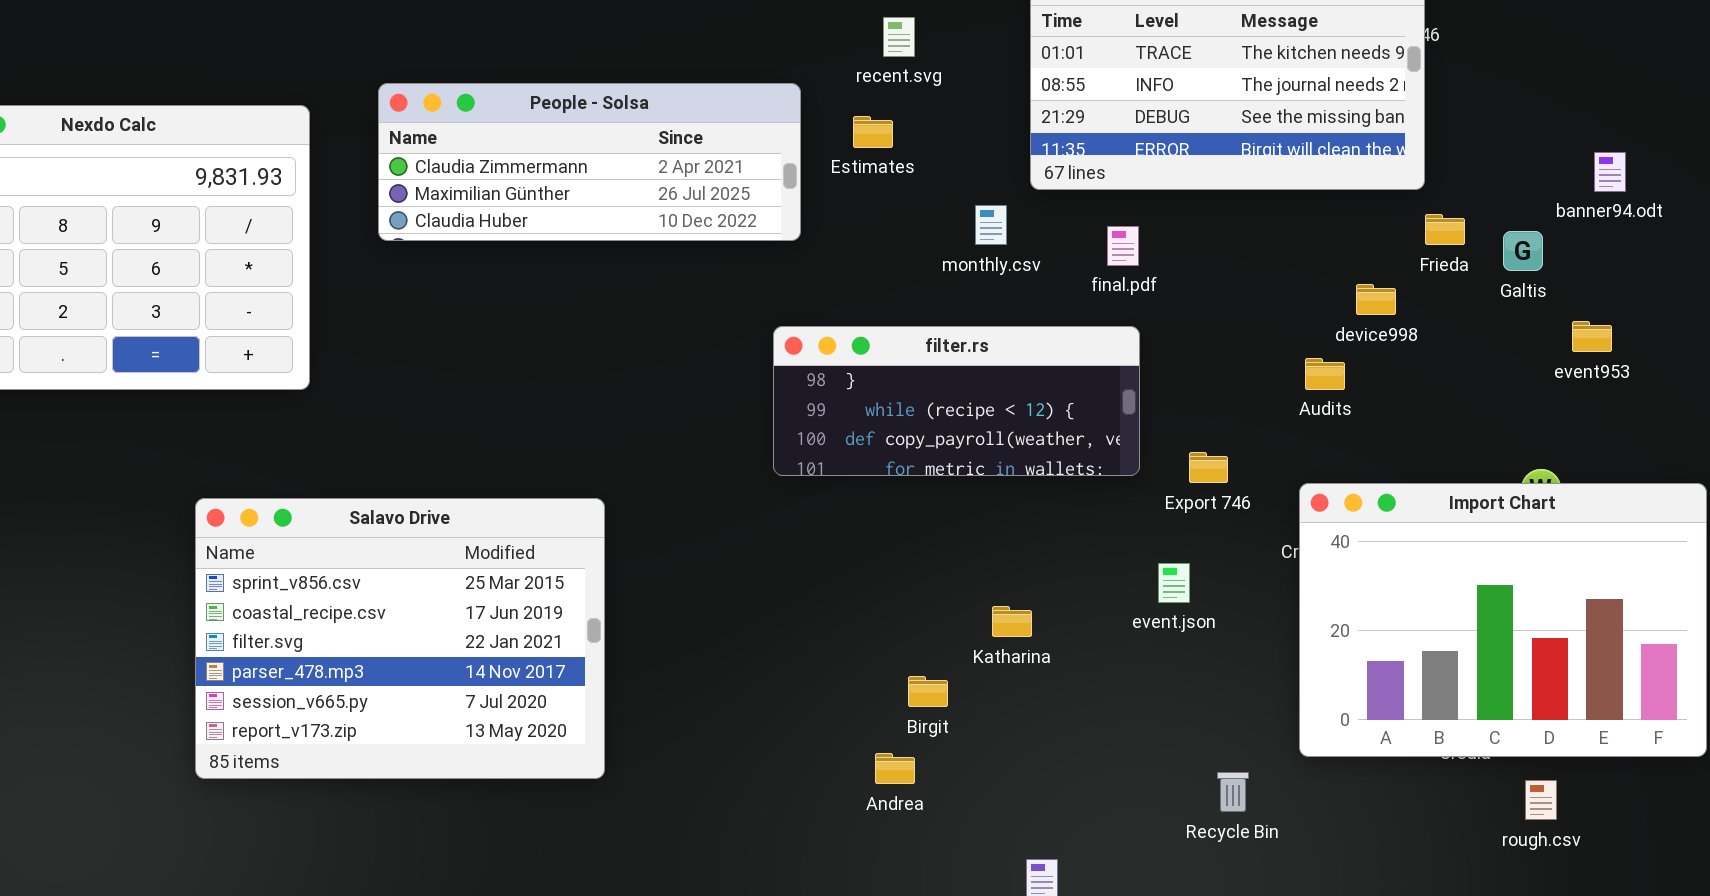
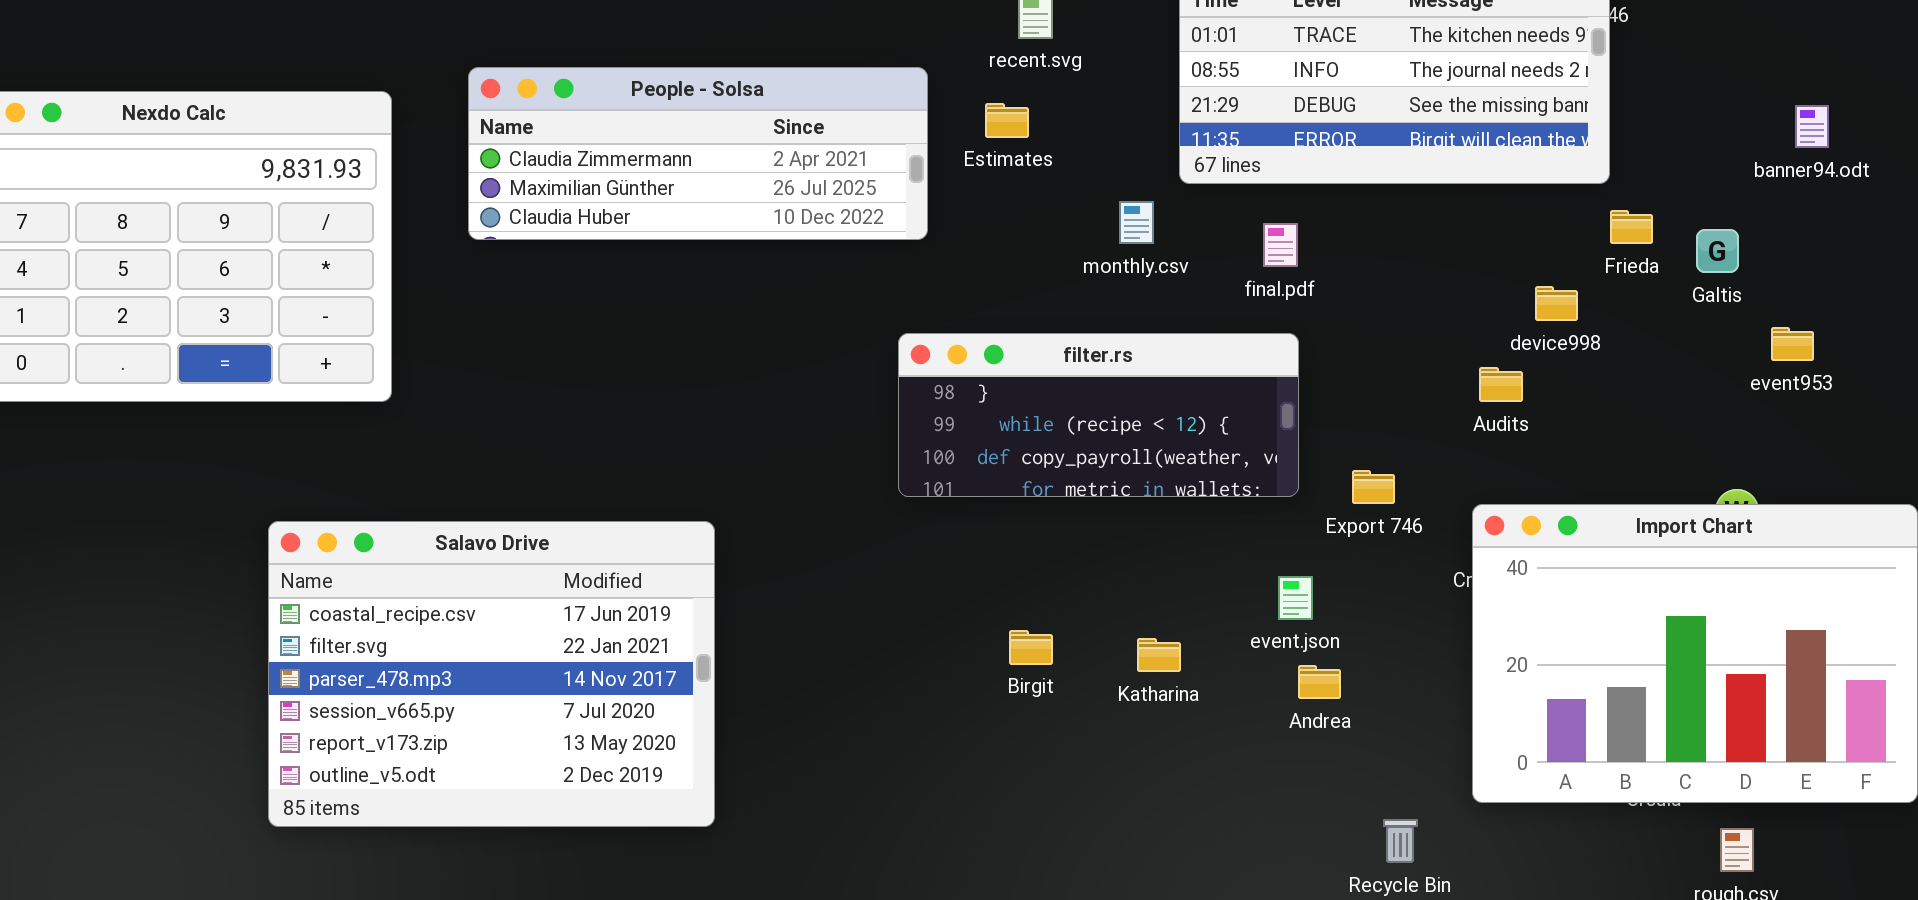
banner94.odt: [1594,152,1626,192] -> [1795,105,1829,148], moved
Salavo Drive: [195,498,605,779] -> [268,521,715,827], scrolled down 1 row
event.json: [1158,563,1190,603] -> [1278,576,1313,620], moved
Birgit: [908,676,948,707] -> [1009,630,1053,665], moved
Andrea: [875,753,915,784] -> [1298,665,1341,699], moved

